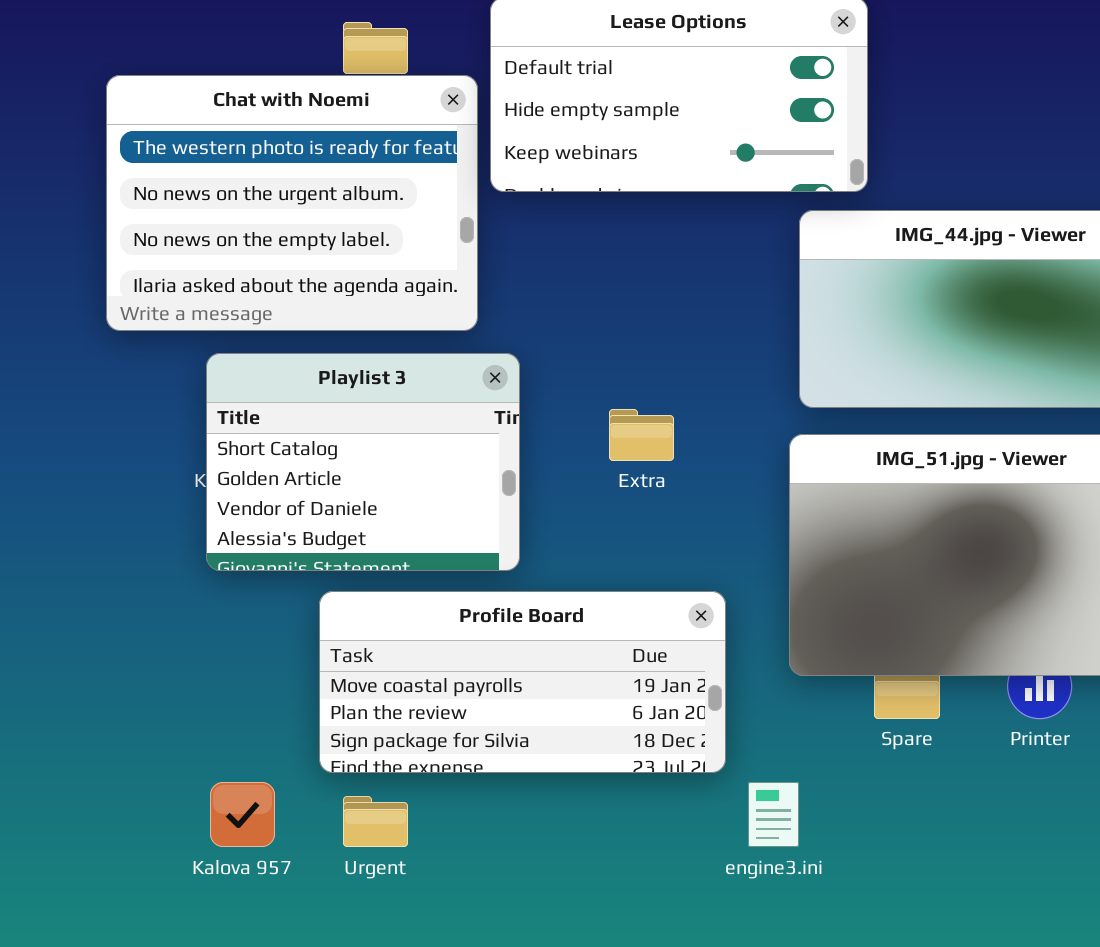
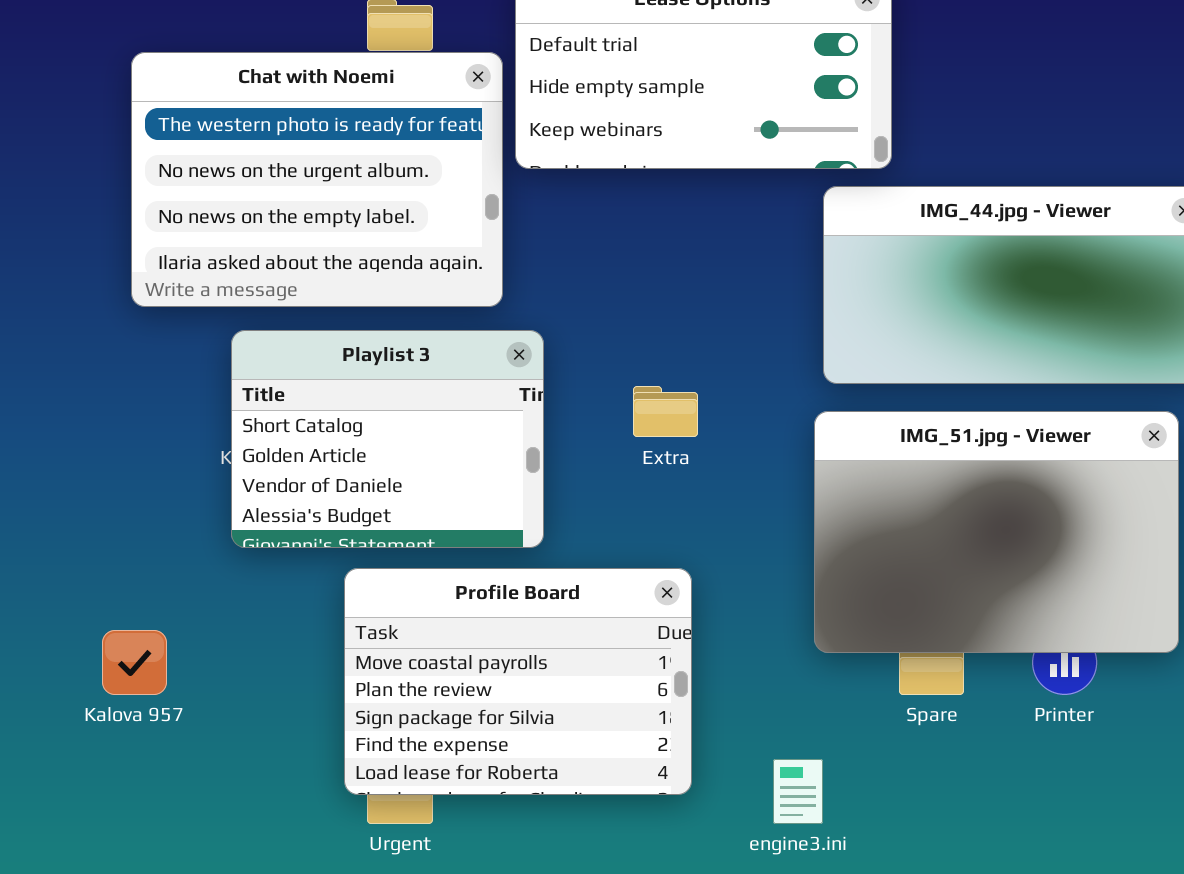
Profile Board: [319,591,726,773] -> [344,568,692,795], resized
Kalova 957: [210,782,275,847] -> [102,630,167,695], moved

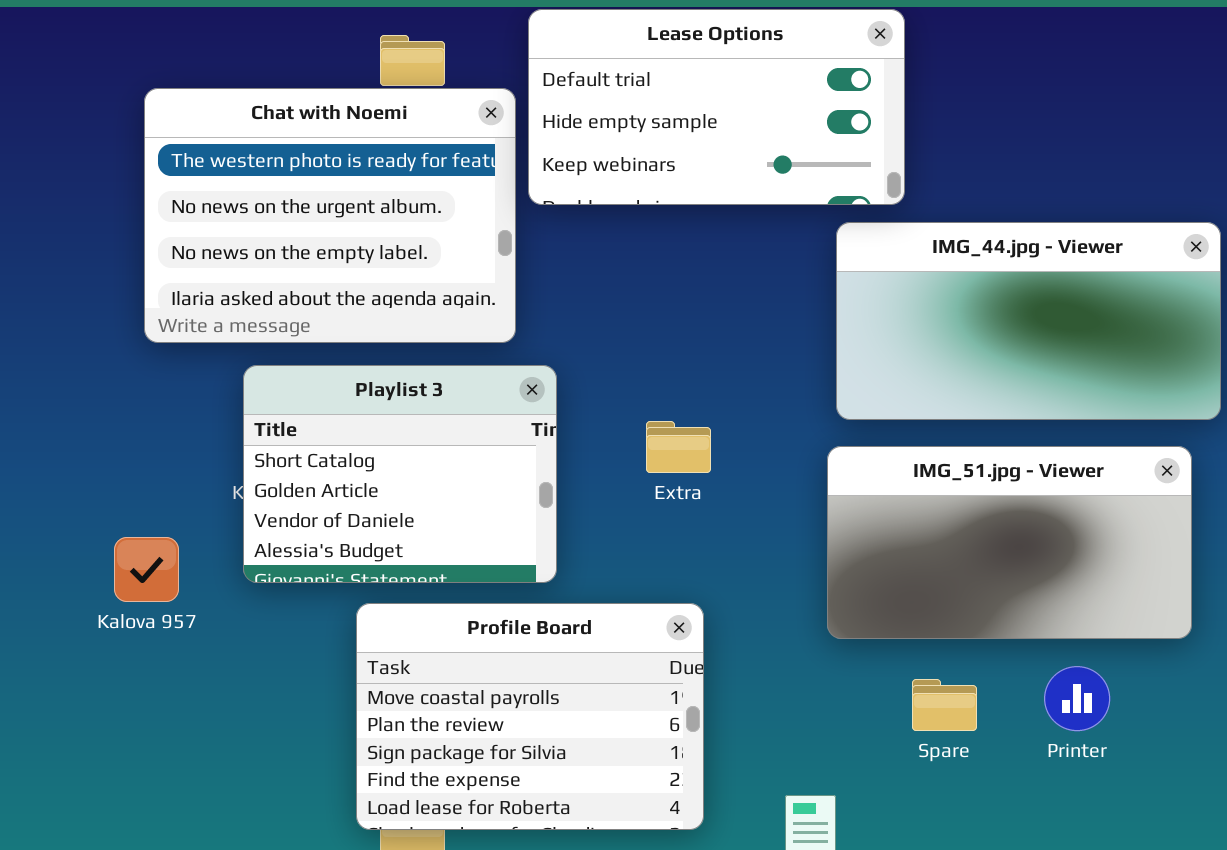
IMG_51.jpg - Viewer: [814,411,1179,653] -> [827,446,1192,639], resized
Kalova 957: [102,630,167,695] -> [114,537,179,602], moved

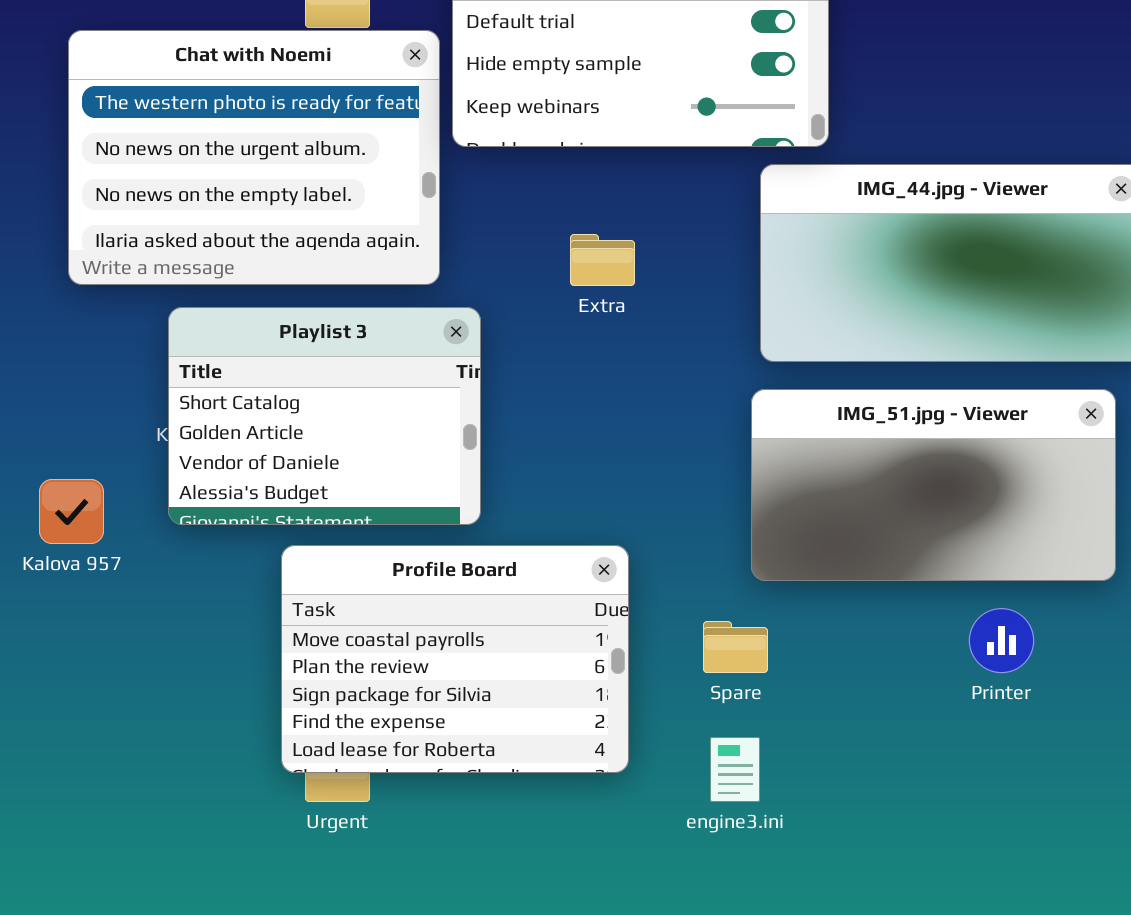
Extra: [646,421,711,473] -> [570,234,635,286], moved
Spare: [912,679,977,731] -> [703,621,768,673], moved

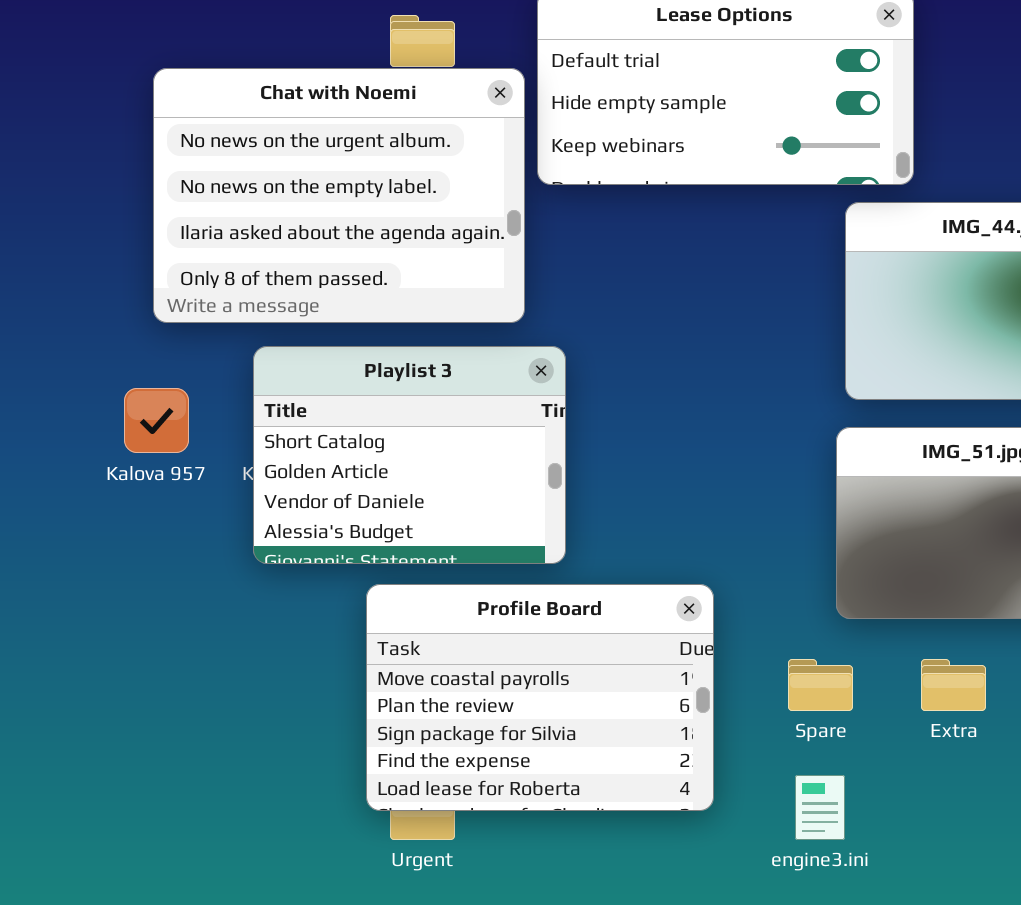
Chat with Noemi: [68,30,440,285] -> [153,68,525,323], scrolled down 1 row
Extra: [570,234,635,286] -> [921,659,986,711], moved
Kalova 957: [39,479,104,544] -> [124,388,189,453], moved

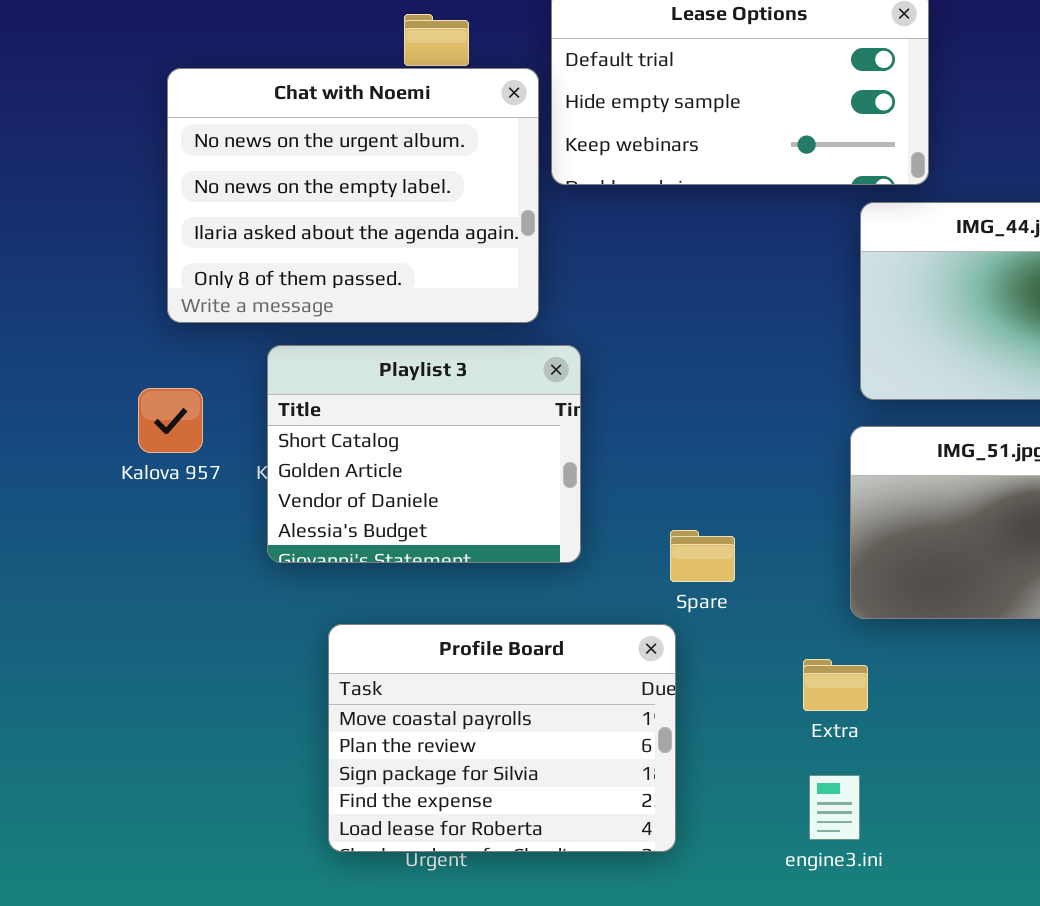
Profile Board: [366,584,714,811] -> [328,624,676,852], moved
Spare: [788,659,853,711] -> [670,530,735,582], moved
Extra: [921,659,986,711] -> [803,659,868,711], moved

